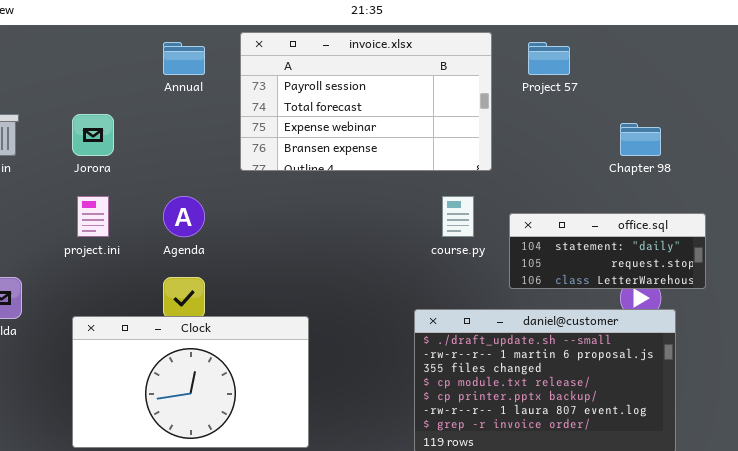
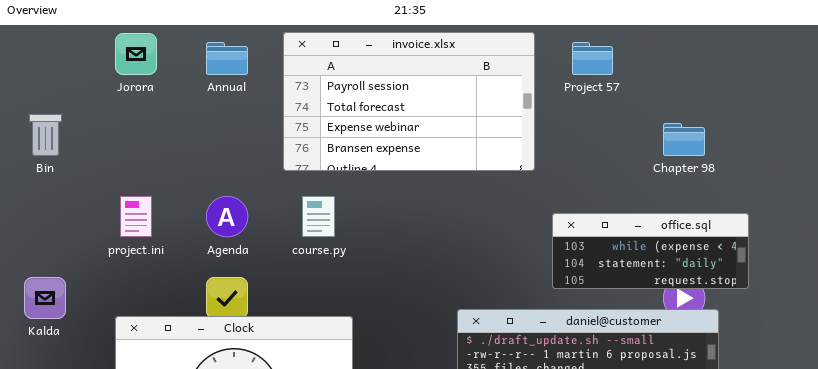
Jorora: [72,114,114,156] -> [115,33,157,75], moved
course.py: [442,196,474,237] -> [302,196,335,237], moved
office.sql: [509,213,706,289] -> [552,213,749,289], scrolled up 1 row

